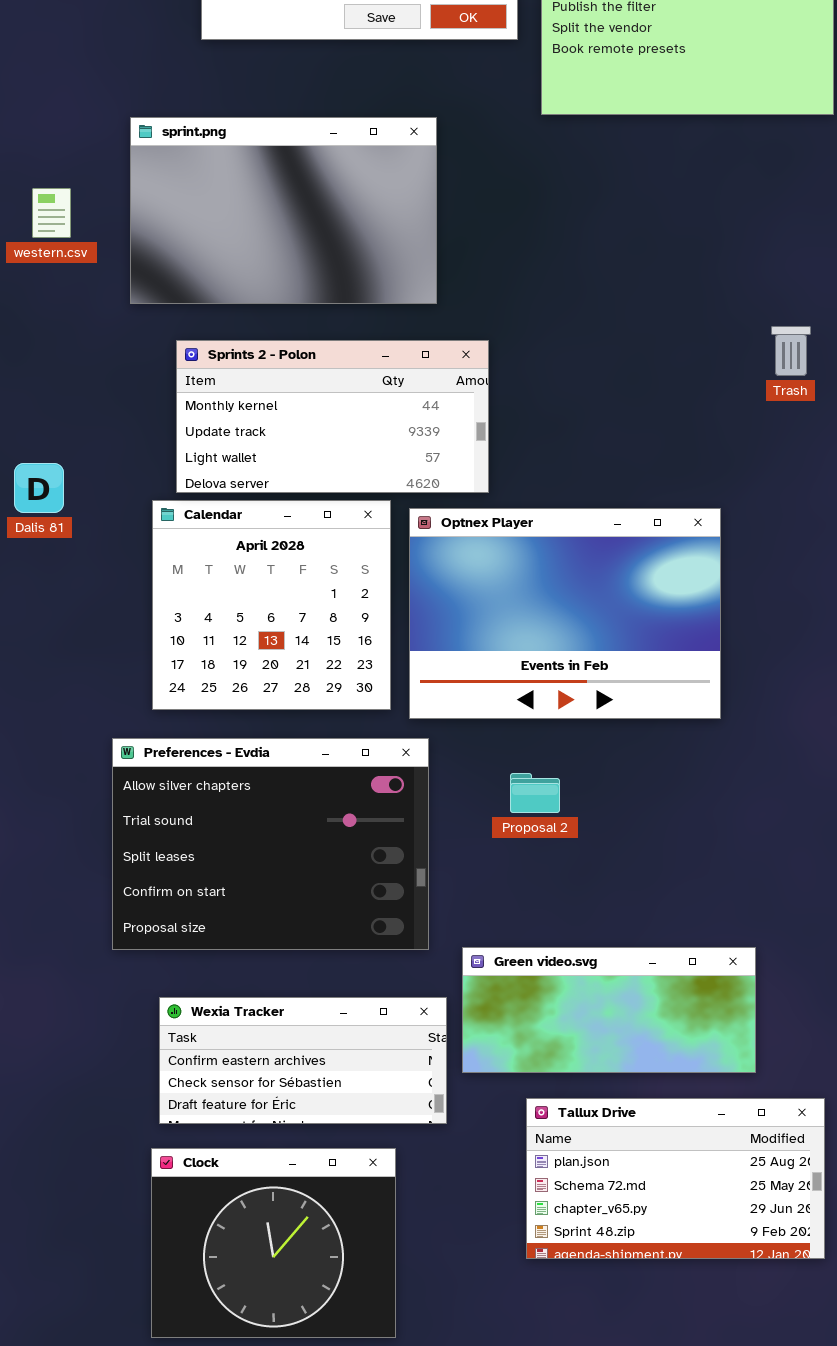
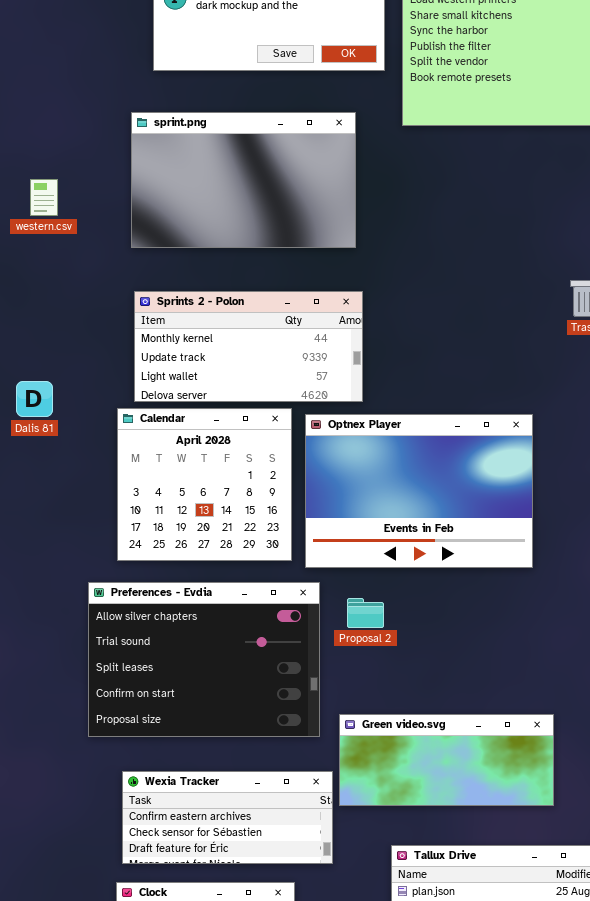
sprint.png: [130,117,437,304] -> [131,112,356,248], moved
Proposal 2: [510,773,560,813] -> [347,598,384,628], moved
Green video.svg: [462,947,756,1073] -> [339,714,554,806], moved

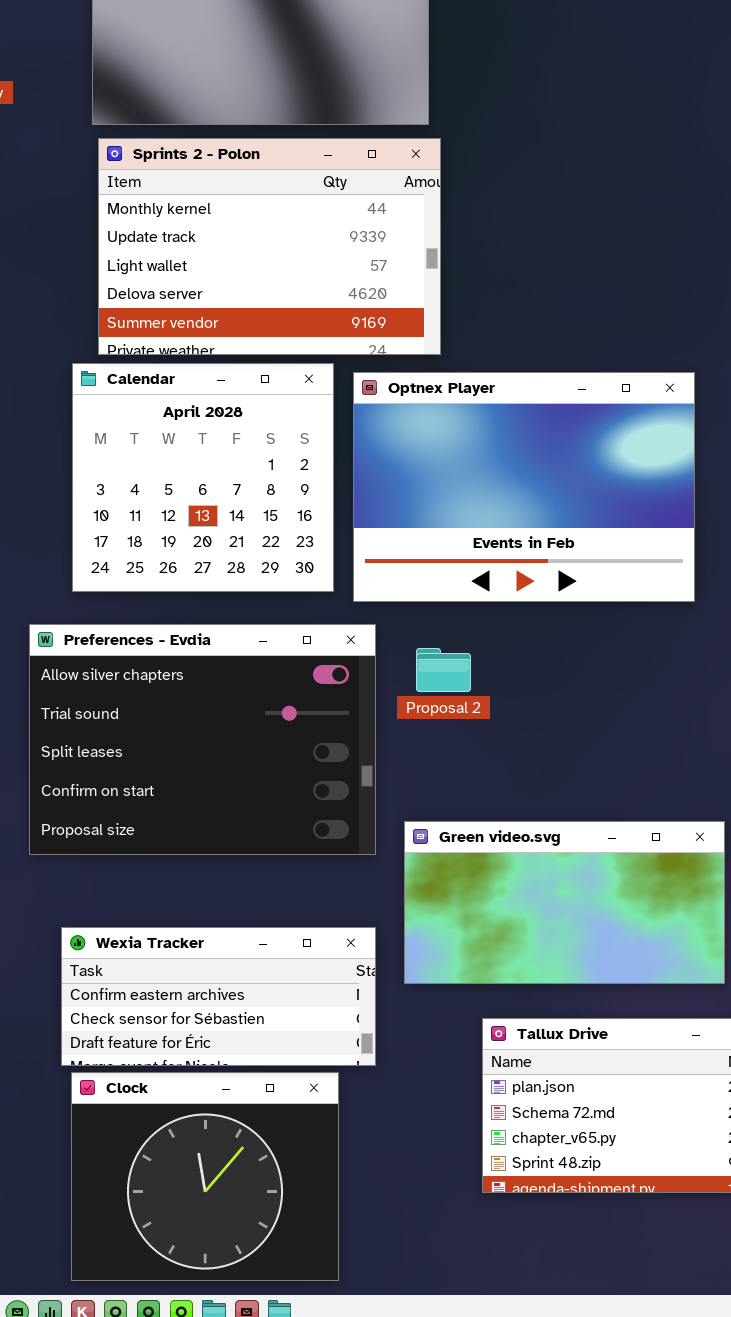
Sprints 2 - Polon: [134,291,363,402] -> [98,138,441,355], resized
Green video.svg: [339,714,554,806] -> [404,821,725,984], resized
Wexia Tracker: [122,771,333,864] -> [61,927,376,1066], moved

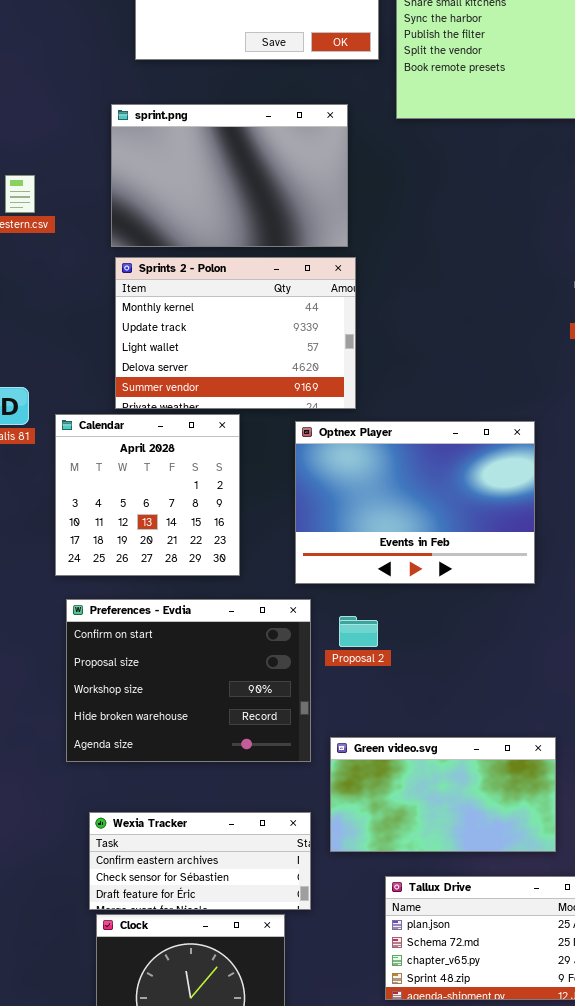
Calendar: [72,363,334,592] -> [55,414,240,576], moved
Preferences - Evdia: [29,624,376,855] -> [66,599,311,762], scrolled down 3 rows

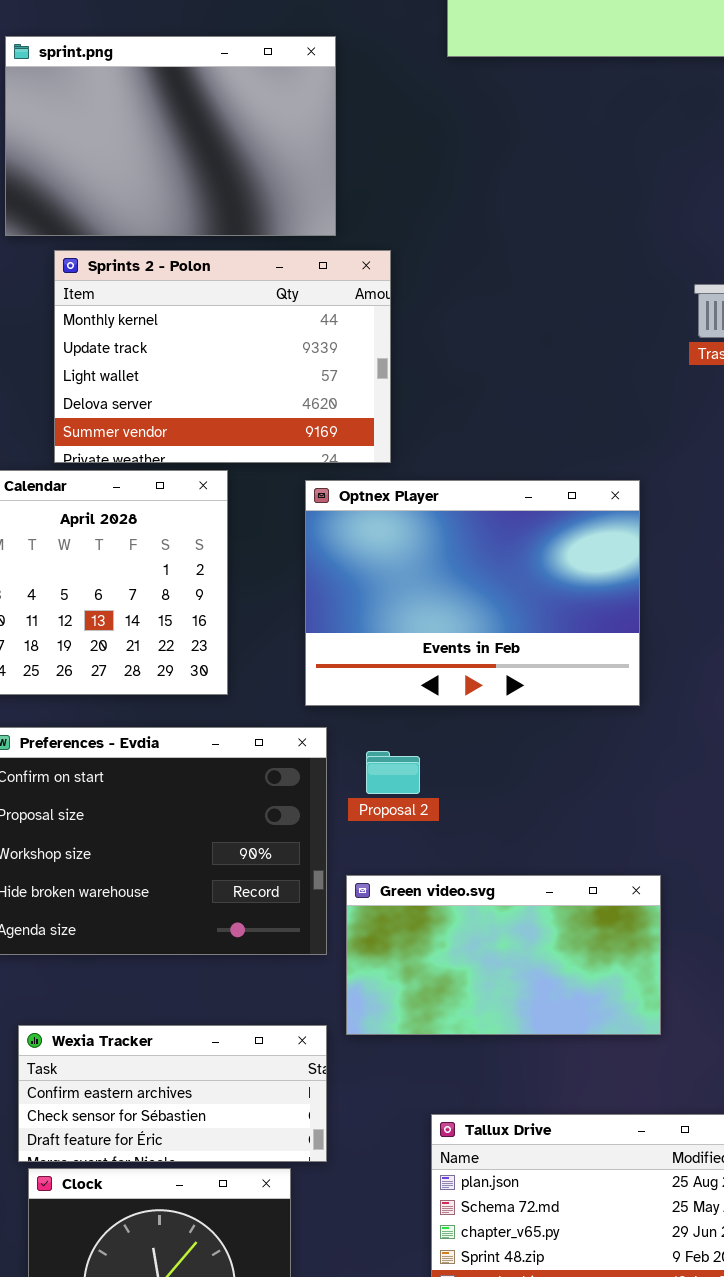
sprint.png: [111,104,348,247] -> [5,36,336,236], moved
Green video.svg: [330,737,556,852] -> [346,875,661,1035], moved

